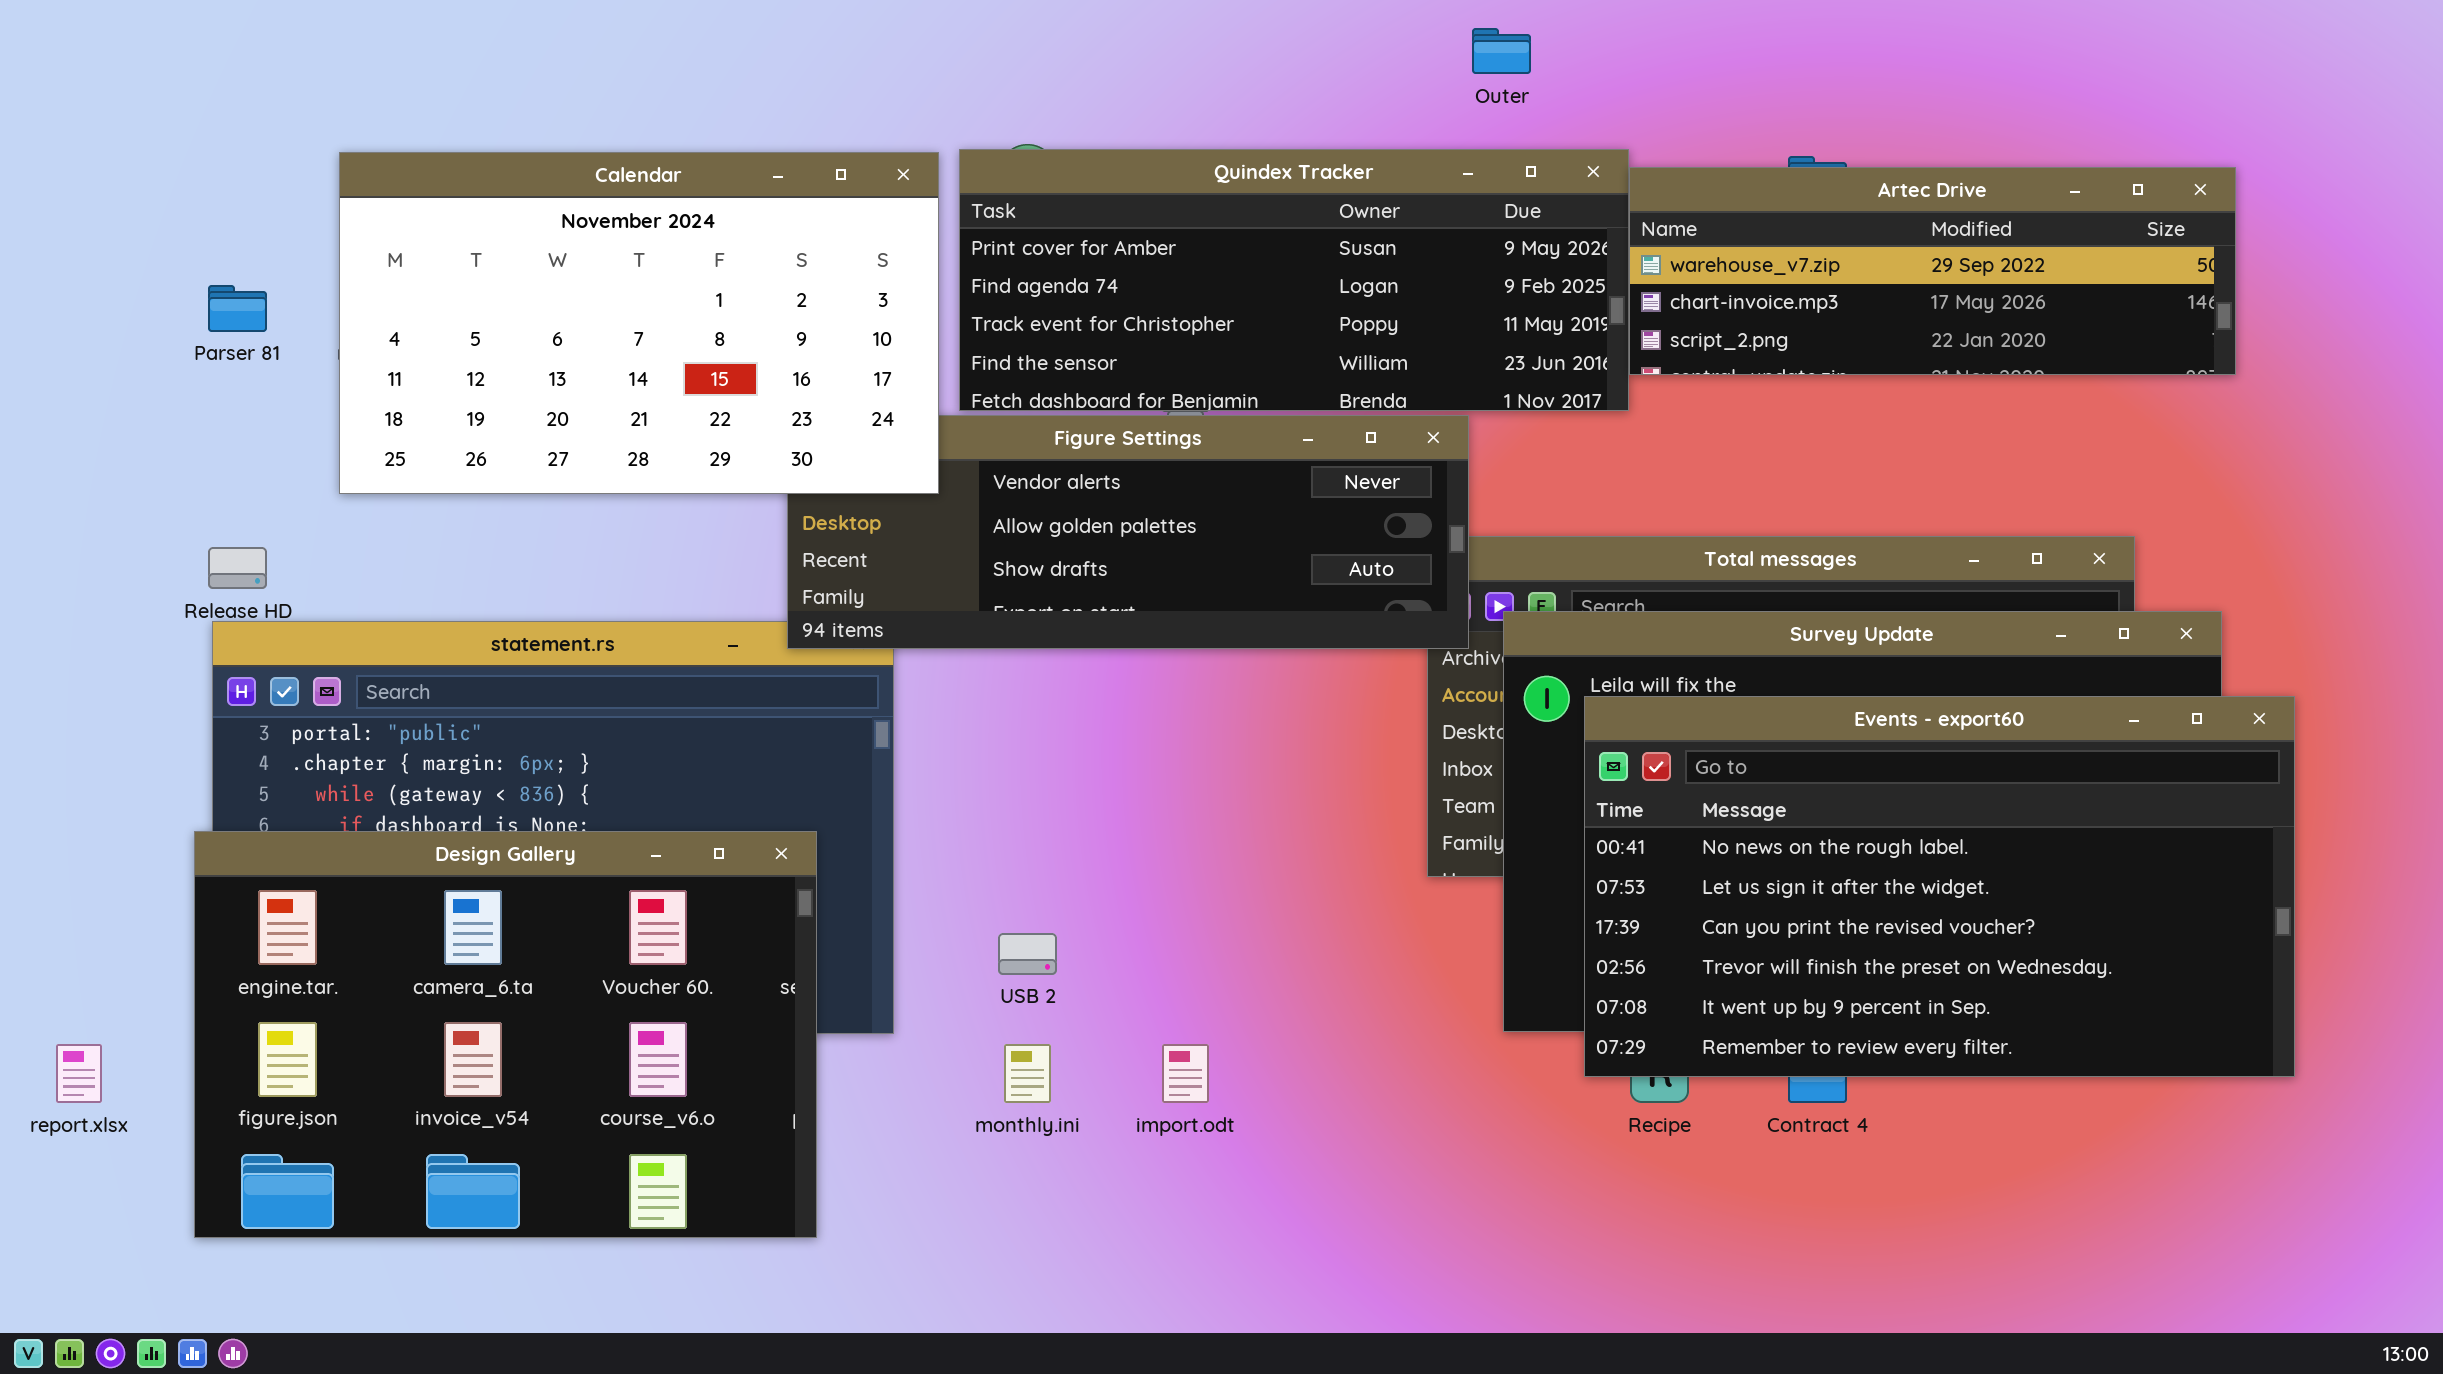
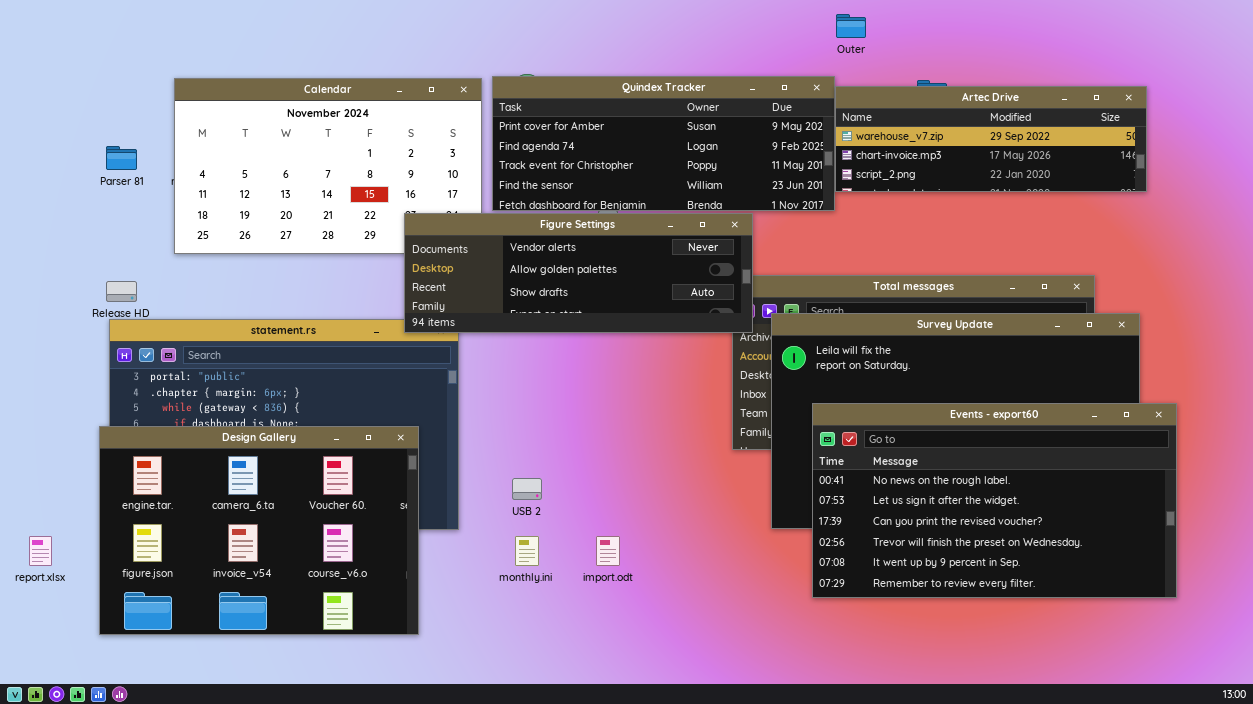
Outer: [1472,28,1531,74] -> [836,14,866,38], moved
Figure Settings: [787,415,1469,649] -> [404,213,753,333], raised
Events - export60: [1584,696,2295,1077] -> [812,403,1177,598], moved

